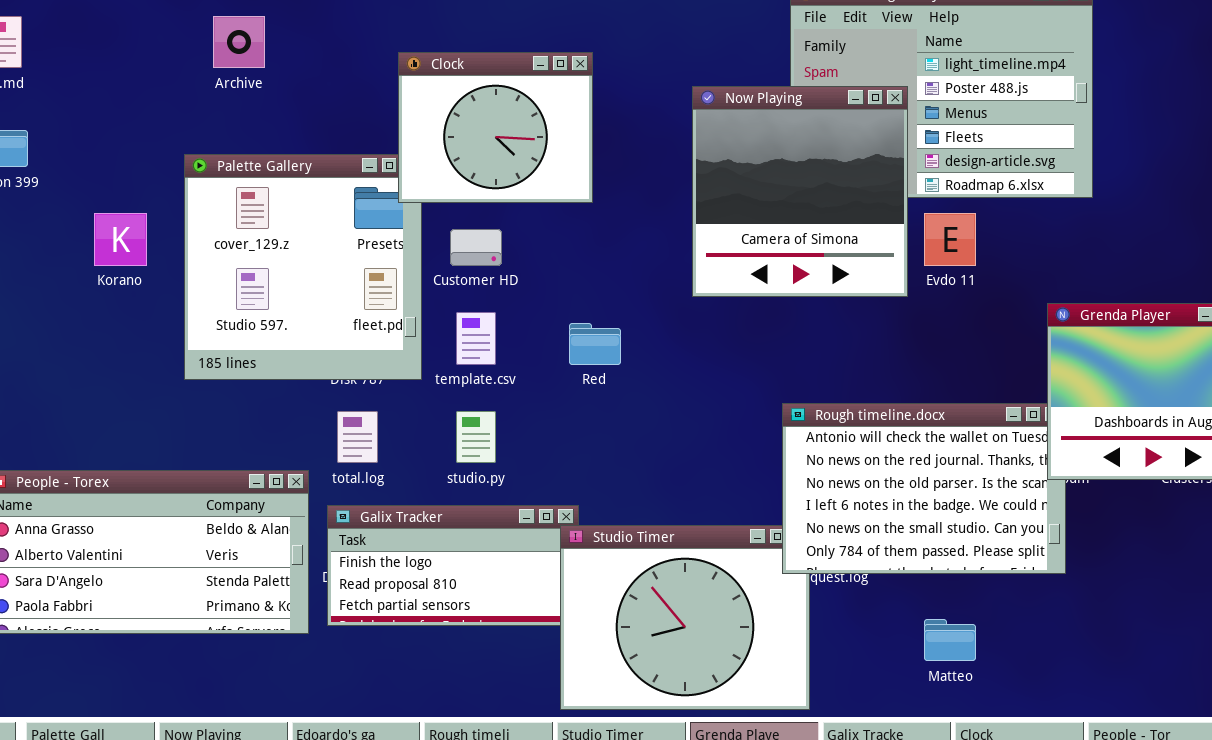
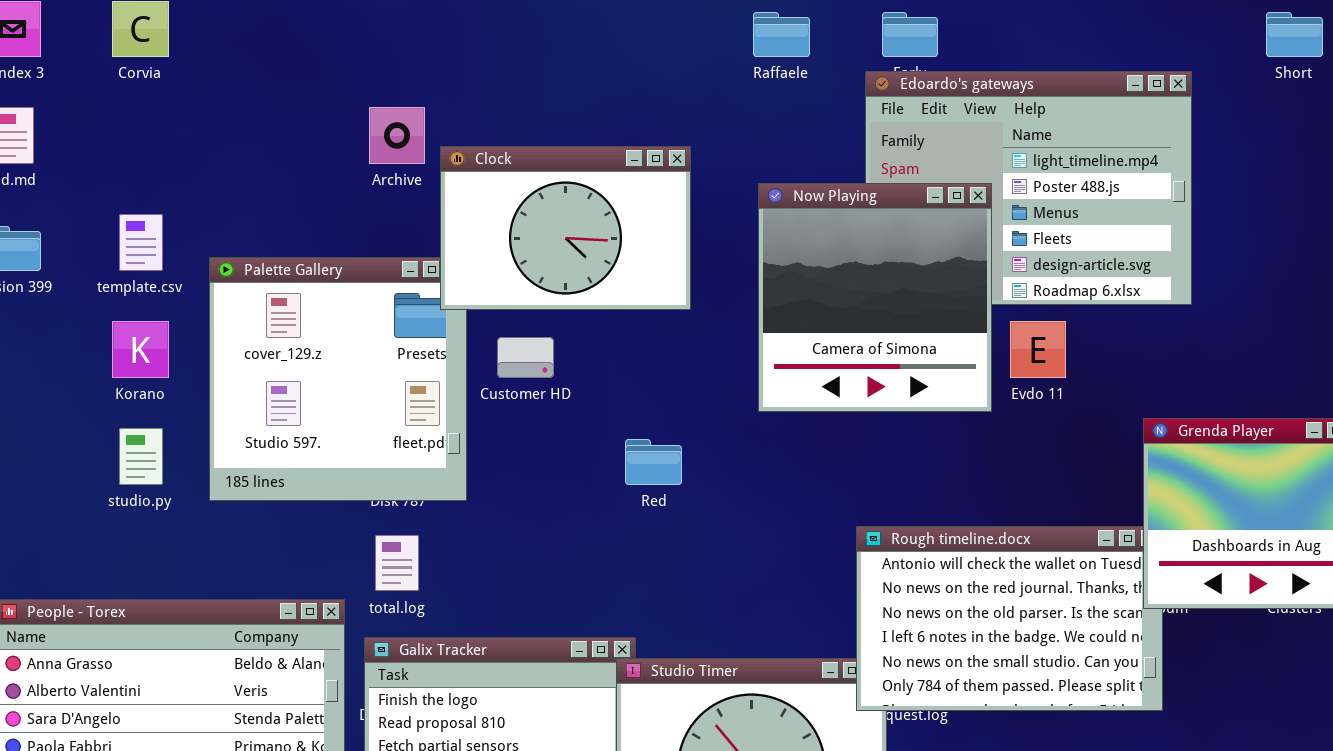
Archive: [213,16,265,68] -> [369,107,425,164], moved
Clock: [398,52,593,203] -> [440,146,691,310], resized
template.csv: [456,312,496,365] -> [119,214,163,271], moved
studio.py: [456,411,496,463] -> [119,428,163,485], moved

